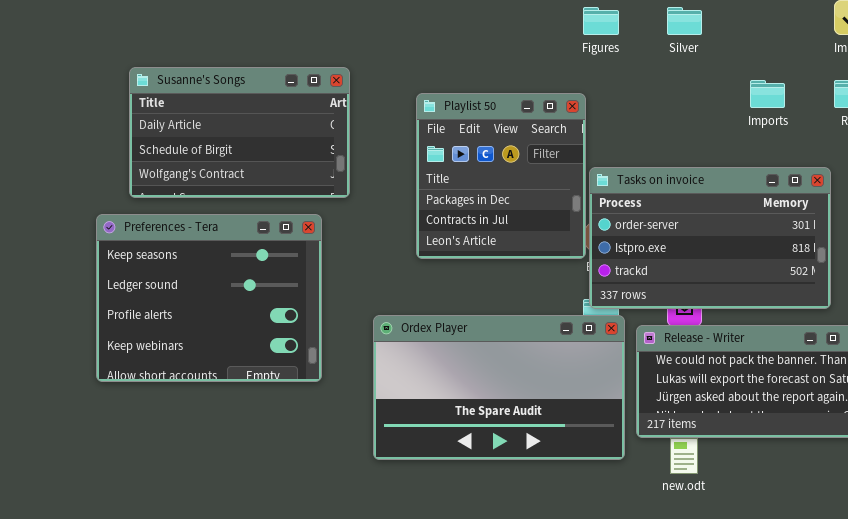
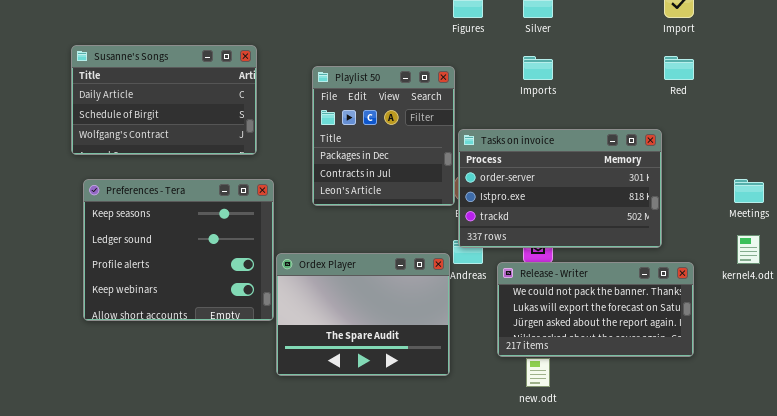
Imports: [750,80,785,108] -> [523,56,553,80], moved
Preferences - Tera: [96,214,322,382] -> [83,179,274,321], moved
Ordex Player: [373,315,625,460] -> [276,253,450,376], resized

